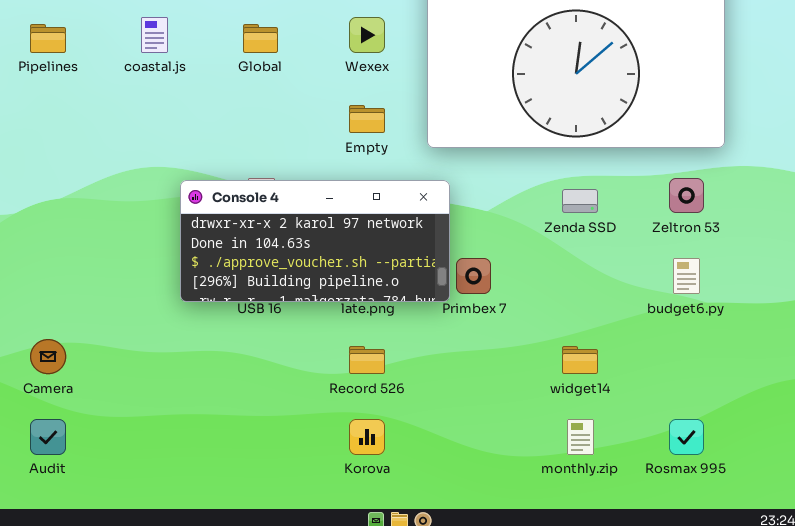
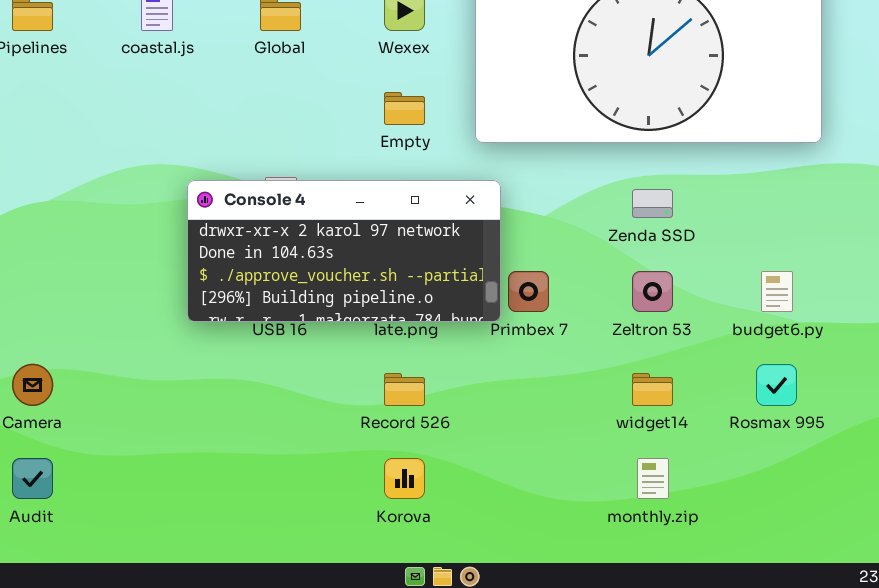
Zeltron 53: [669,178,704,213] -> [632,271,673,312], moved
Rosmax 995: [669,419,704,455] -> [756,364,797,406], moved

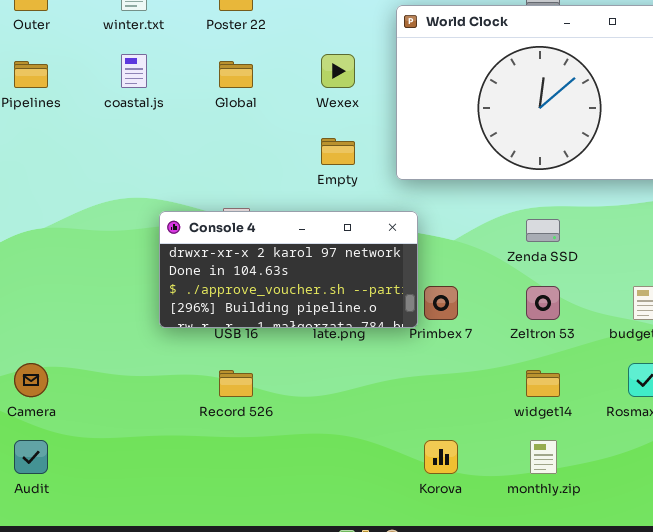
Record 526: [384,373,425,406] -> [219,370,253,397], moved
Korova: [384,458,425,499] -> [424,440,458,474], moved

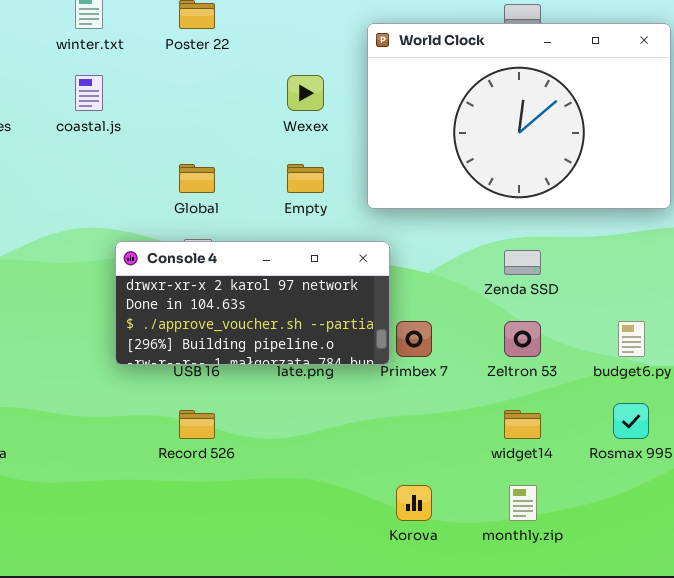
Global: [219,61,253,88] -> [179,164,215,193], moved

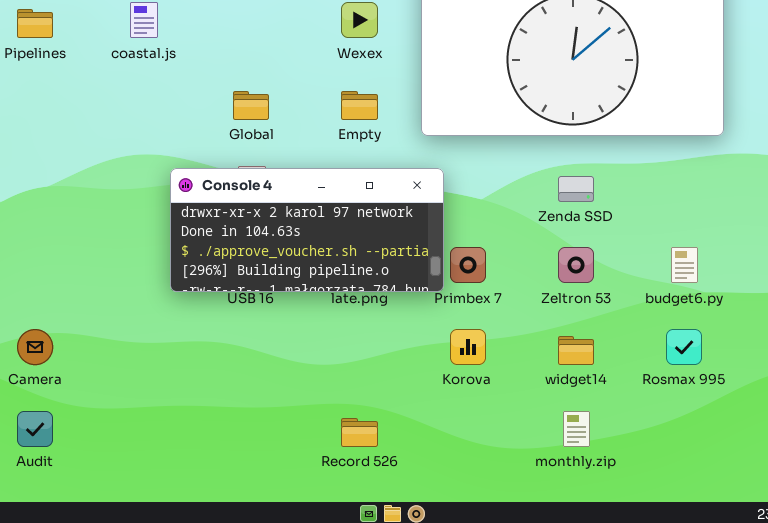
Record 526: [179,410,215,439] -> [341,418,378,447], moved
Korova: [396,485,432,521] -> [450,329,486,365], moved

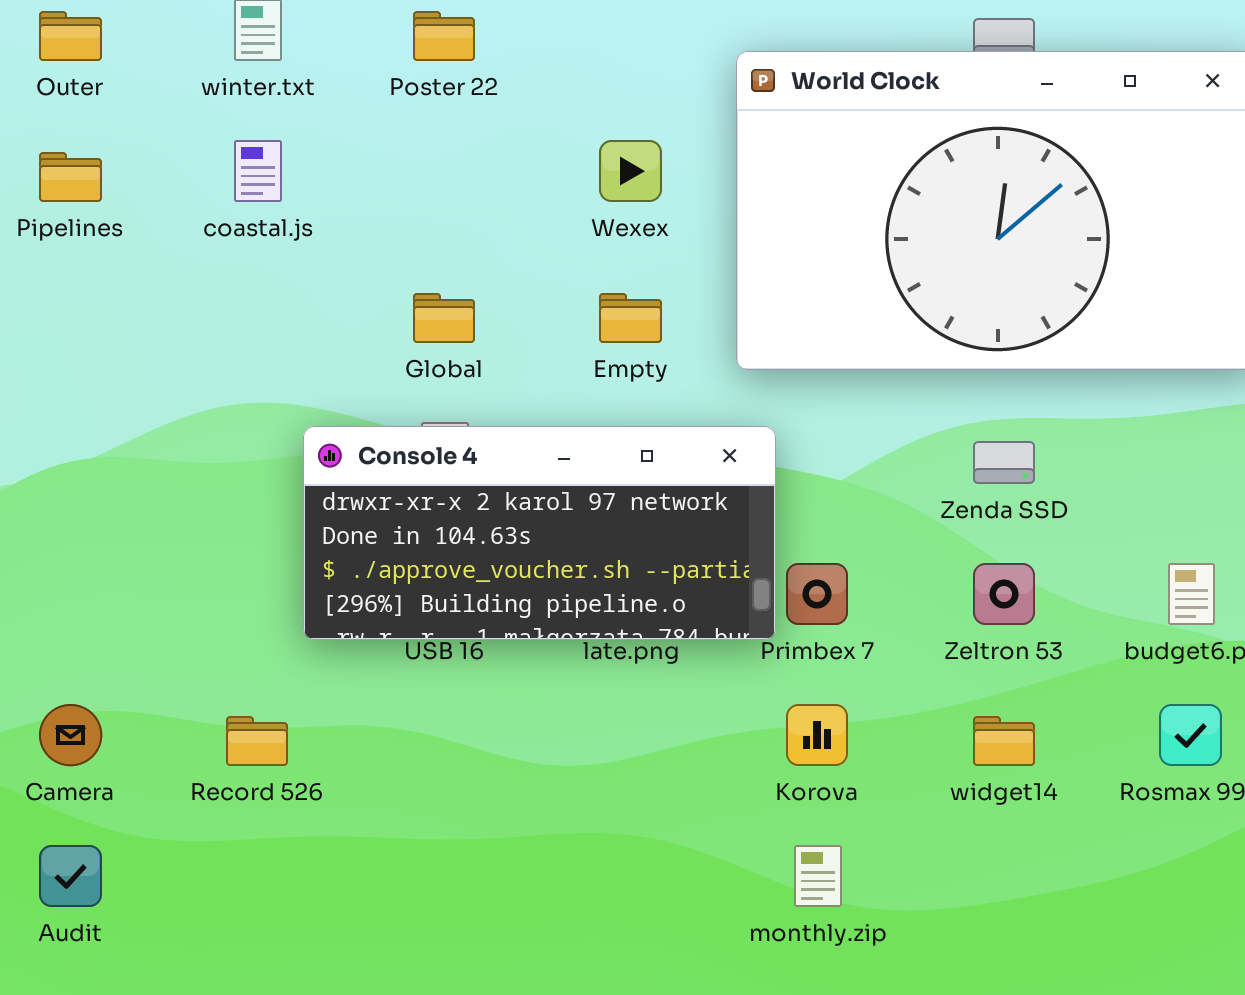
monthly.zip: [563,411,590,447] -> [794,845,842,907], moved
Record 526: [341,418,378,447] -> [226,716,288,766], moved

